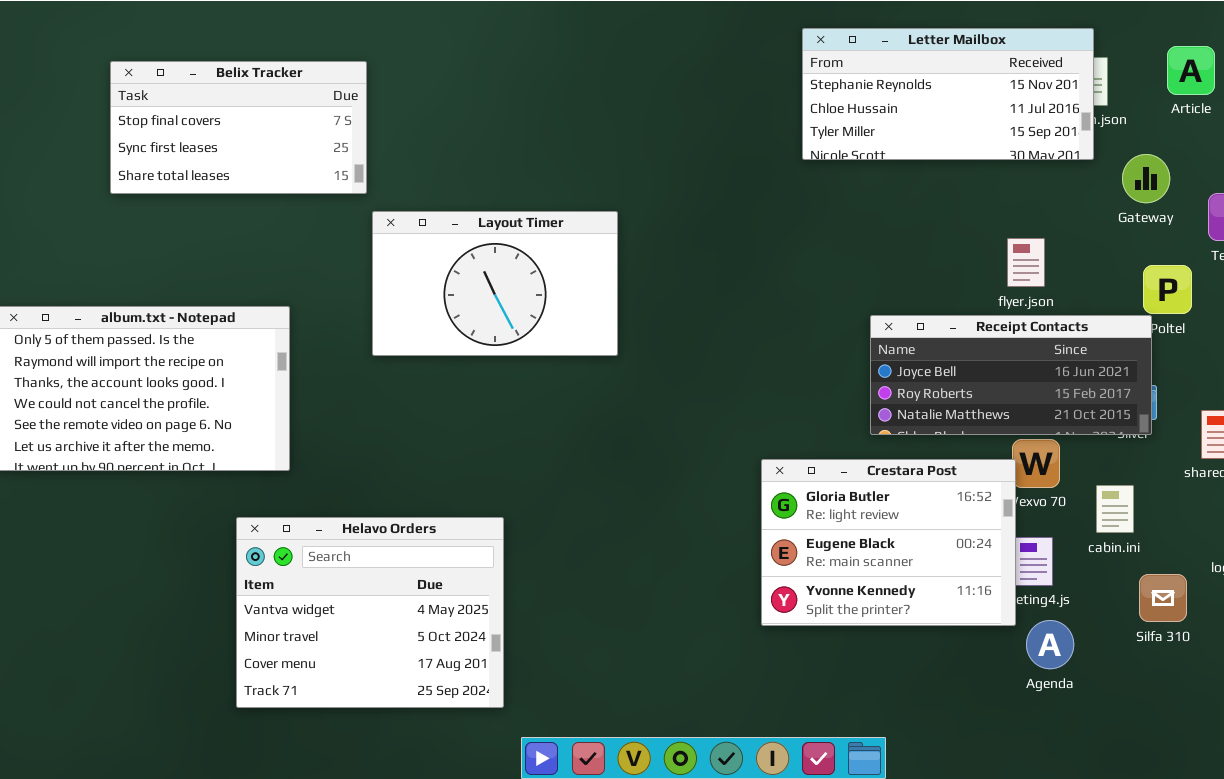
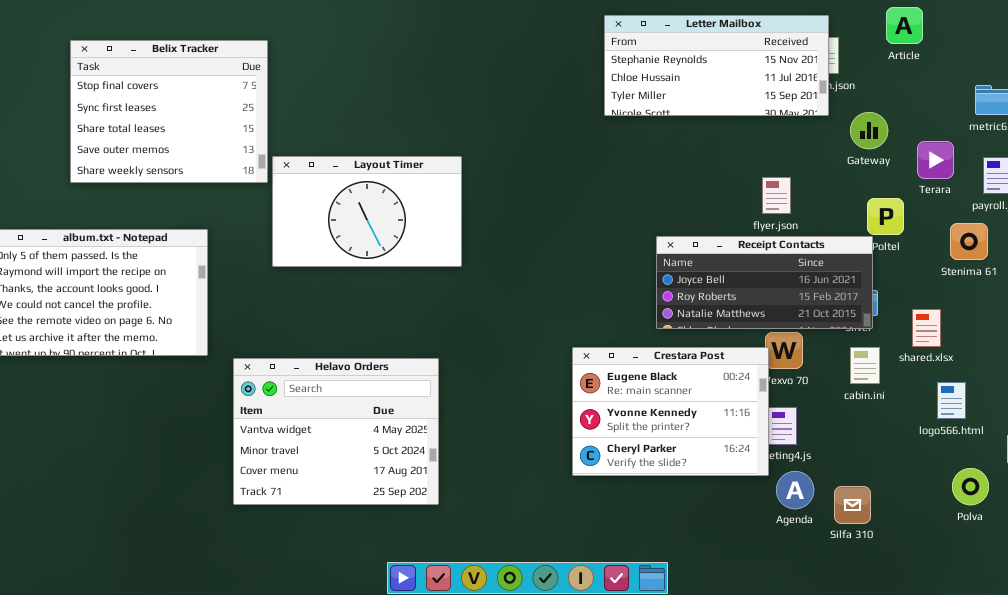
Article: [1167,46,1215,95] -> [886,7,923,44], moved
Belix Tracker: [110,61,367,194] -> [70,40,268,183], resized
Crestara Post: [761,459,1016,626] -> [572,347,769,476], scrolled down 1 row
cabin.ini: [1096,485,1134,533] -> [850,347,880,384], moved
Helavo Orders: [236,517,504,708] -> [233,358,439,505], moved
Silfa 310: [1139,574,1187,622] -> [834,486,871,524], moved

